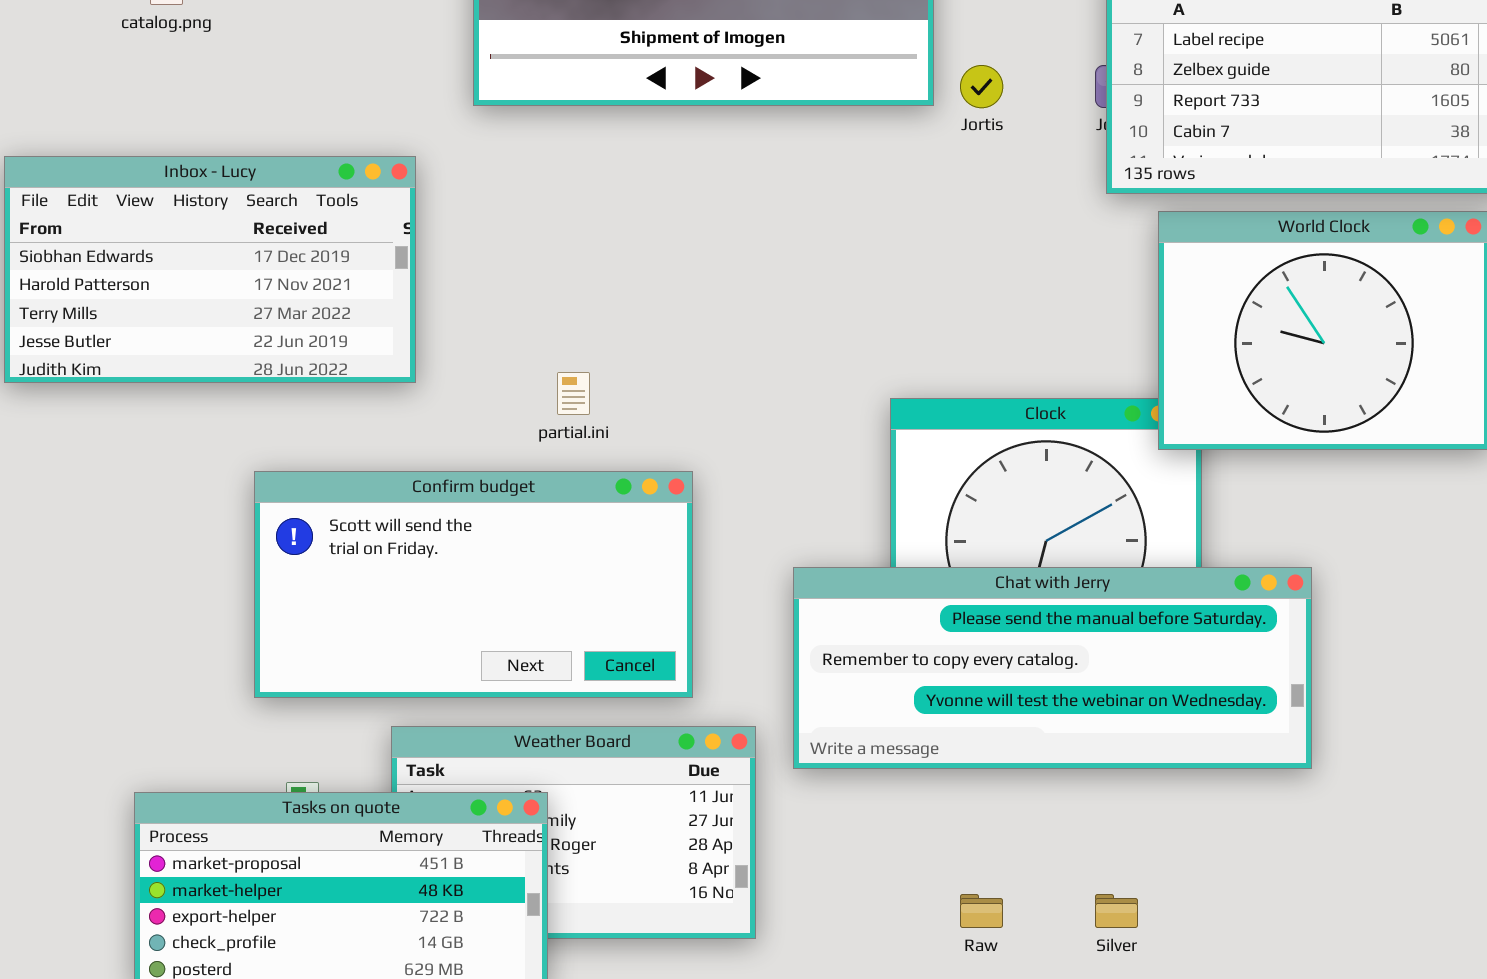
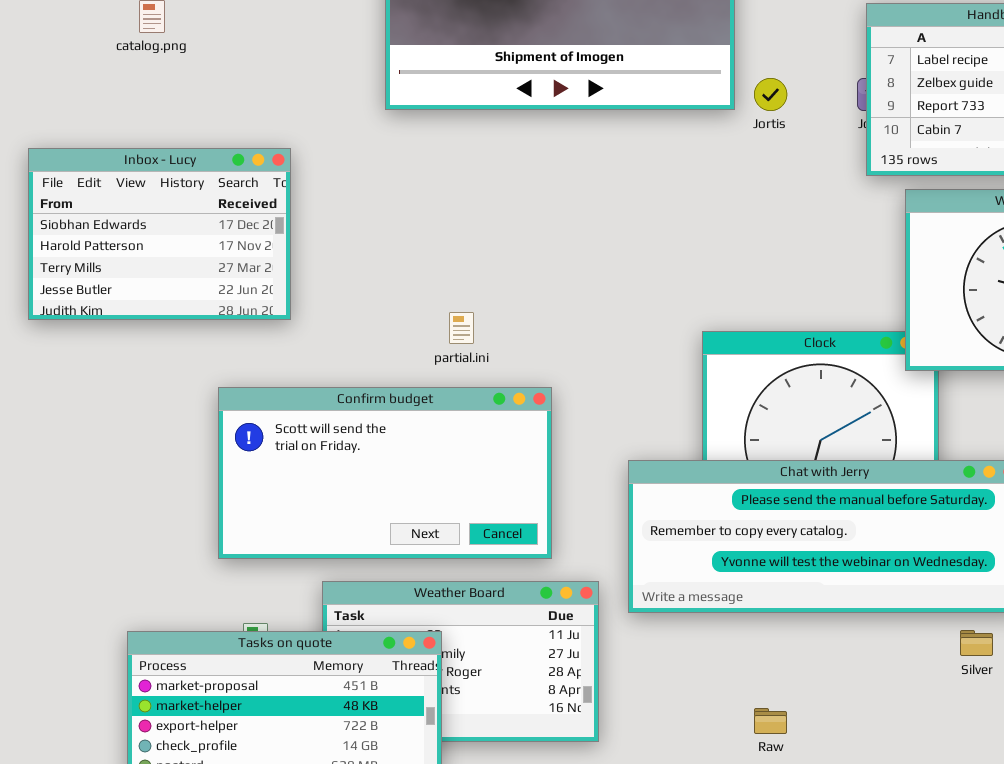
Inbox - Lucy: [4,156,416,383] -> [28,148,291,320], resized
Silver: [1095,894,1138,928] -> [960,630,993,656], moved

